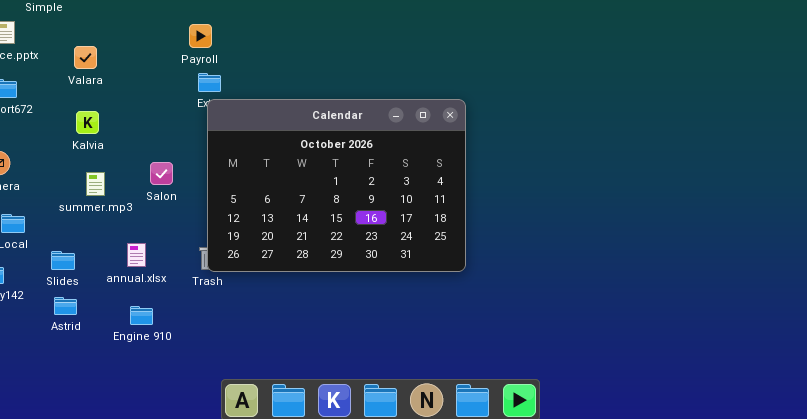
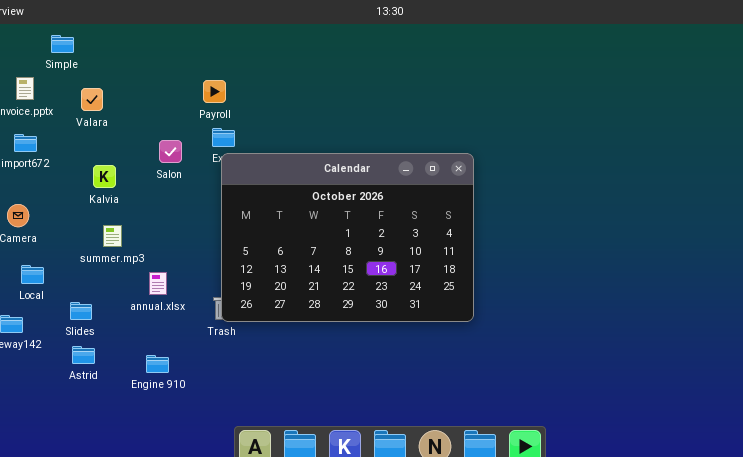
Valara: [74,46,97,69] -> [81,88,103,111], moved
Salon: [150,162,173,185] -> [159,140,182,163], moved
annual.xlsx: [127,243,146,267] -> [149,272,167,295], moved

